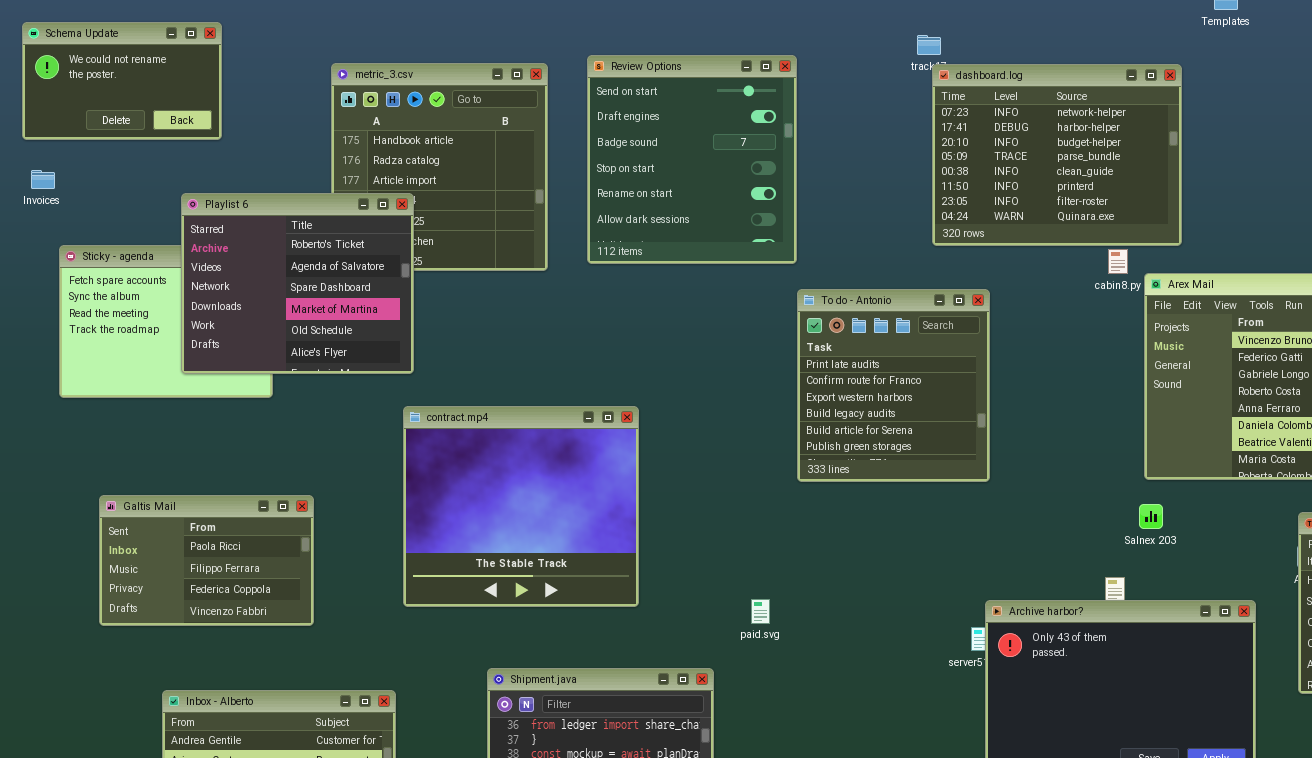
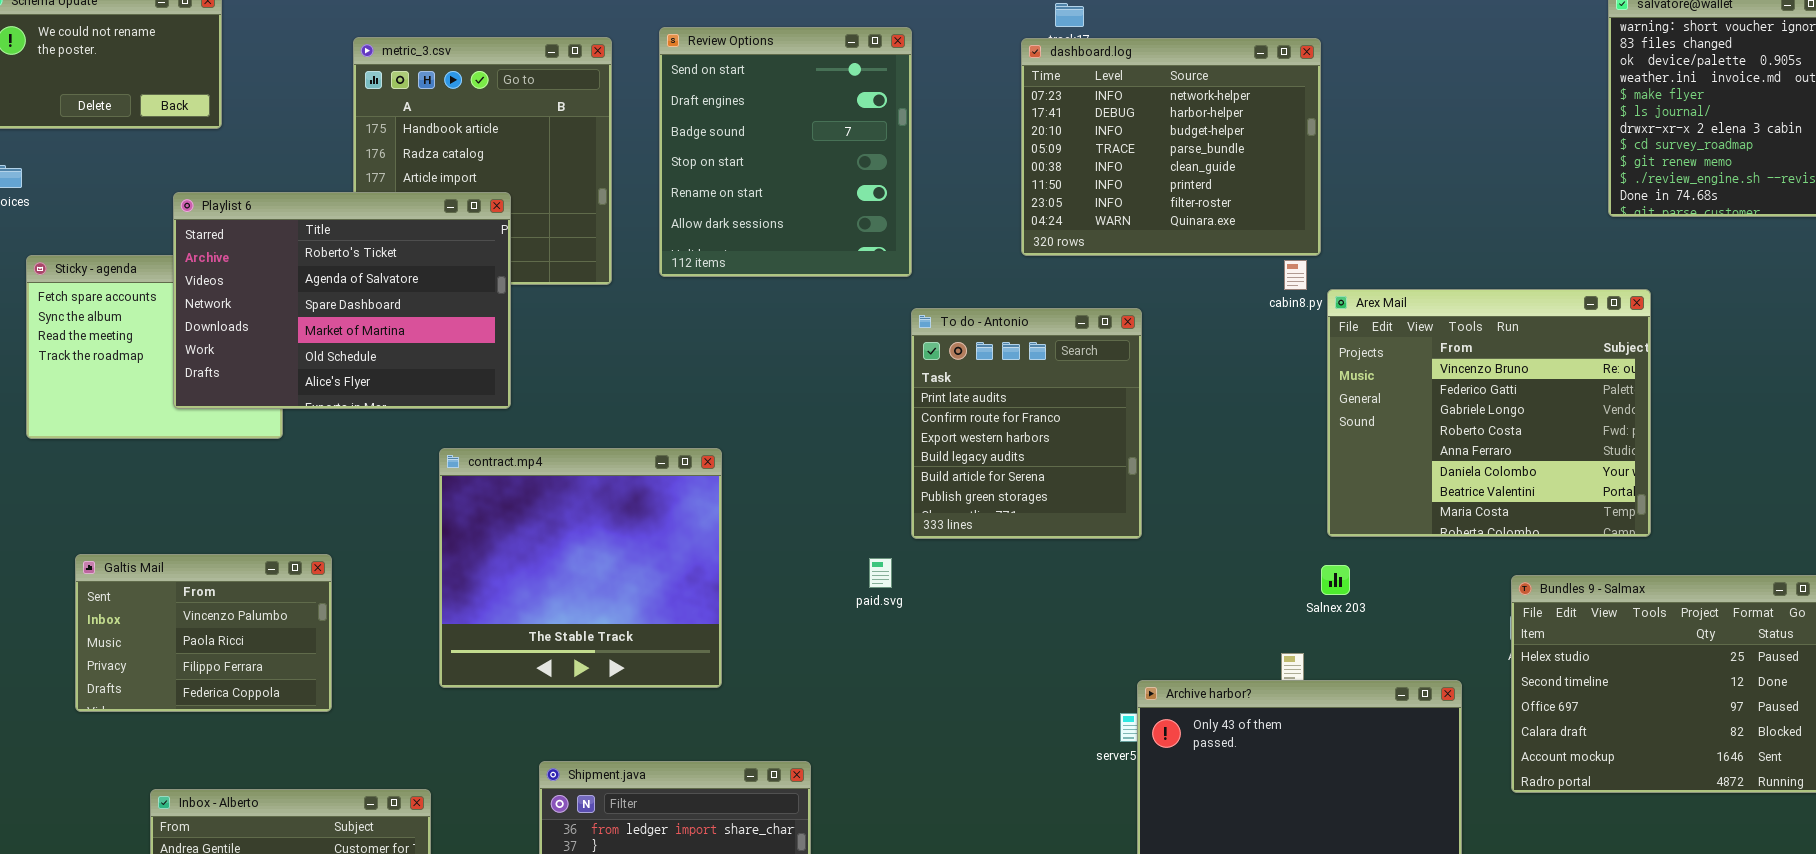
dashboard.log: [932,64,1182,246] -> [1021,38,1321,256], moved
Playlist 6: [181,193,414,374] -> [173,192,511,409], resized
Galtis Mail: [99,495,314,626] -> [75,554,332,712], scrolled up 1 row
paid.svg: [751,599,770,624] -> [869,558,892,588], moved

